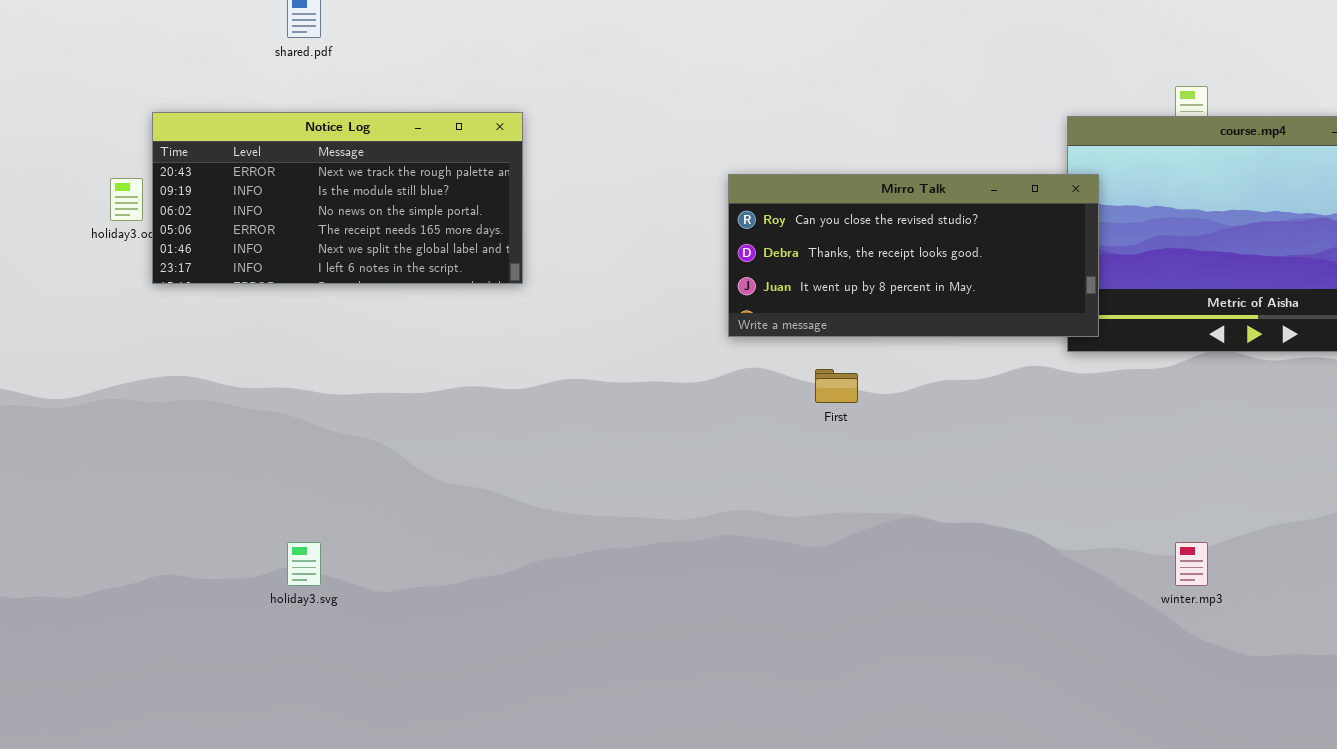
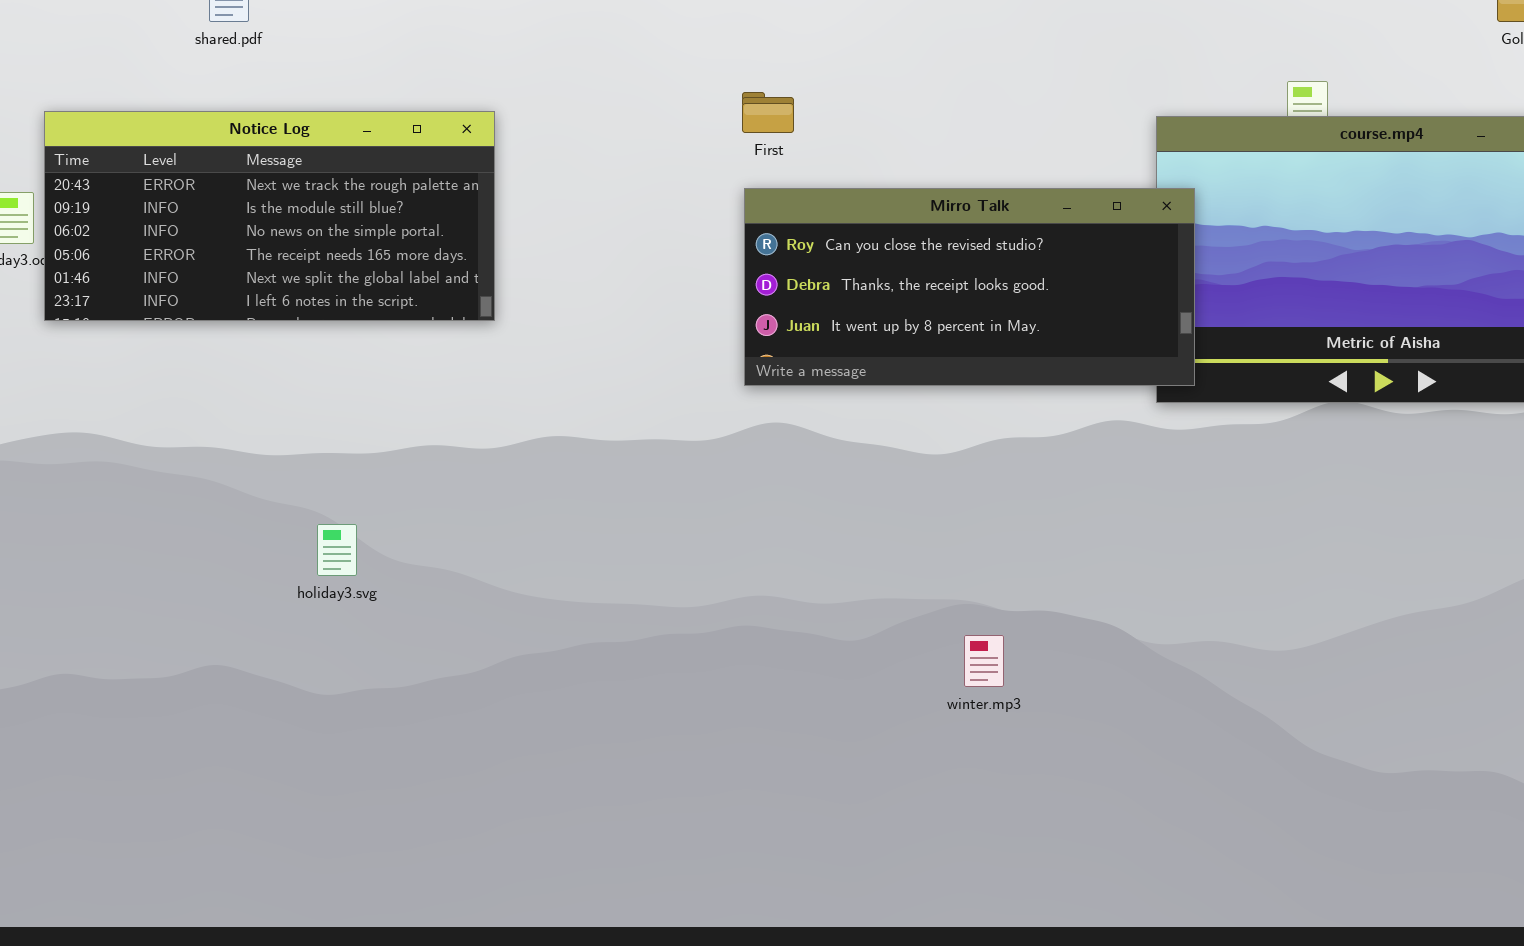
First: [815,369,858,403] -> [742,92,794,133], moved
holiday3.svg: [287,542,321,586] -> [317,524,357,576], moved
winter.mp3: [1175,542,1208,586] -> [964,635,1004,687], moved

